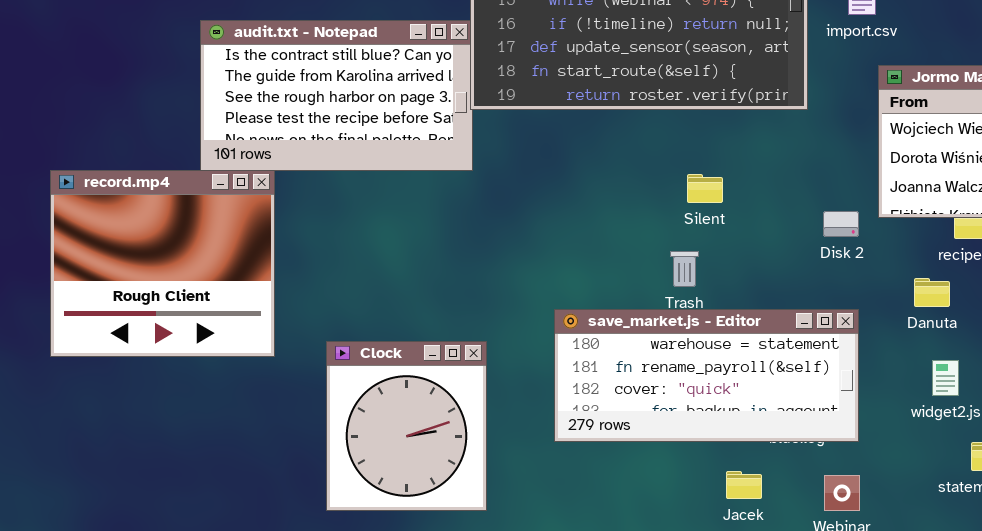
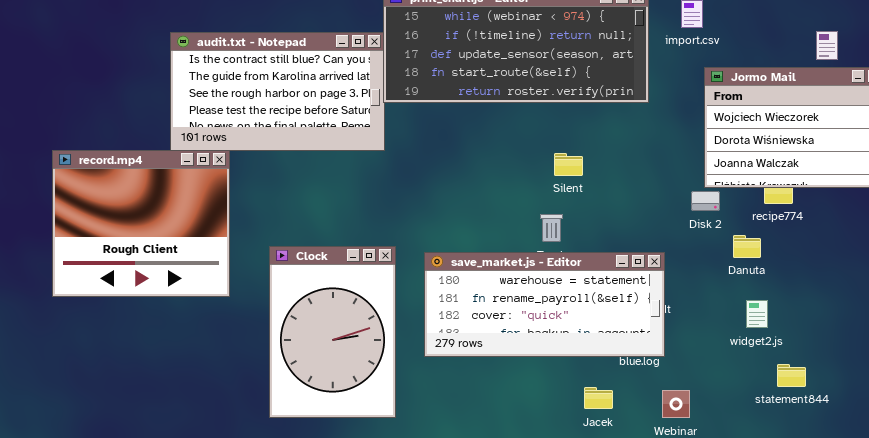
Disk 2: [823,211,859,237] -> [691,191,720,211], moved
save_market.js - Editor: [554,309,859,442] -> [424,252,665,357], moved
Clock: [326,341,487,511] -> [269,246,396,418], resized

